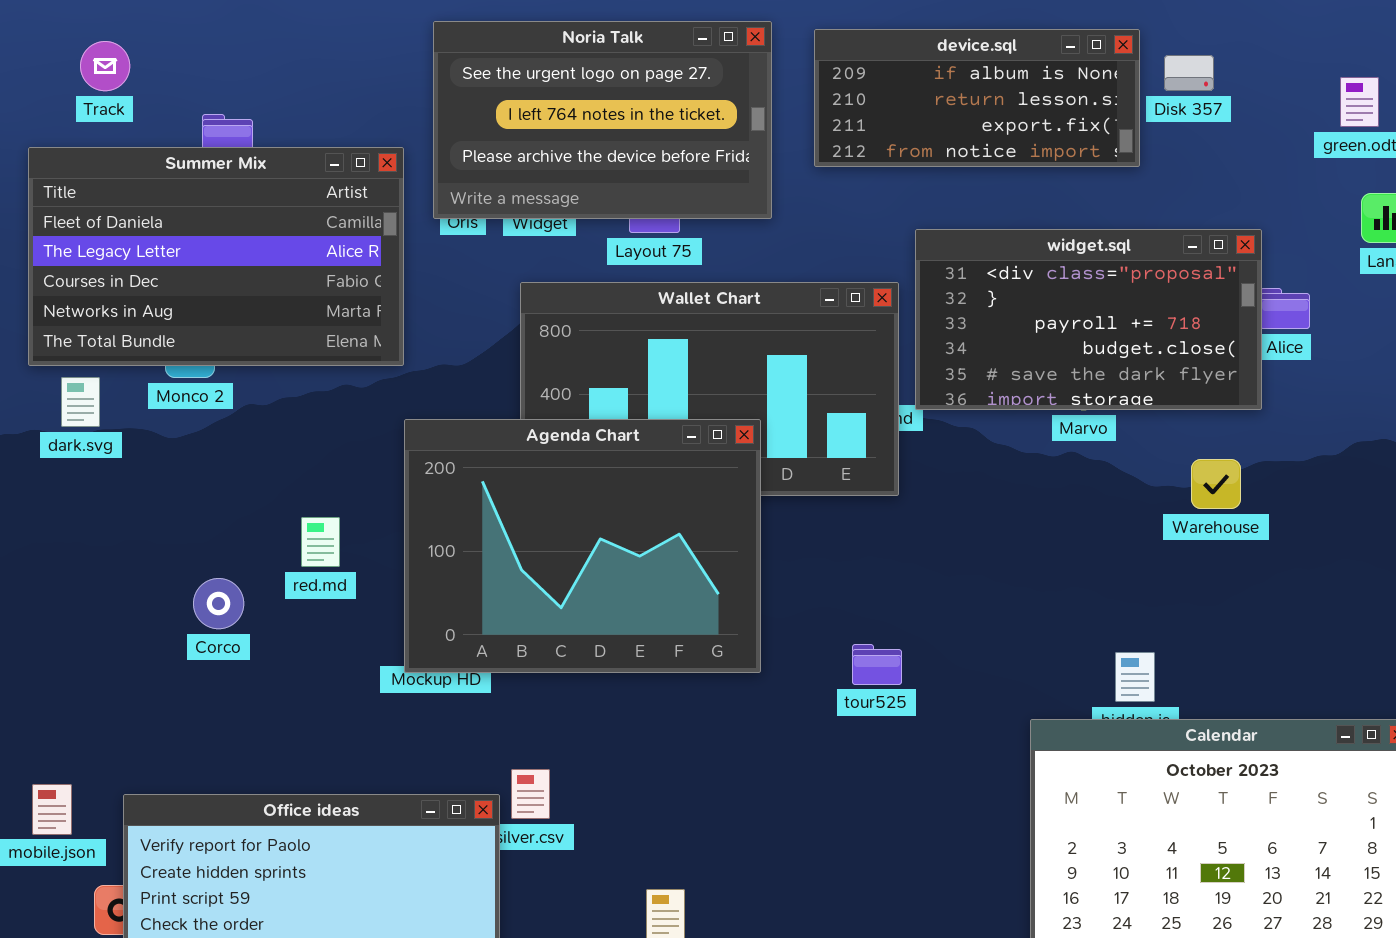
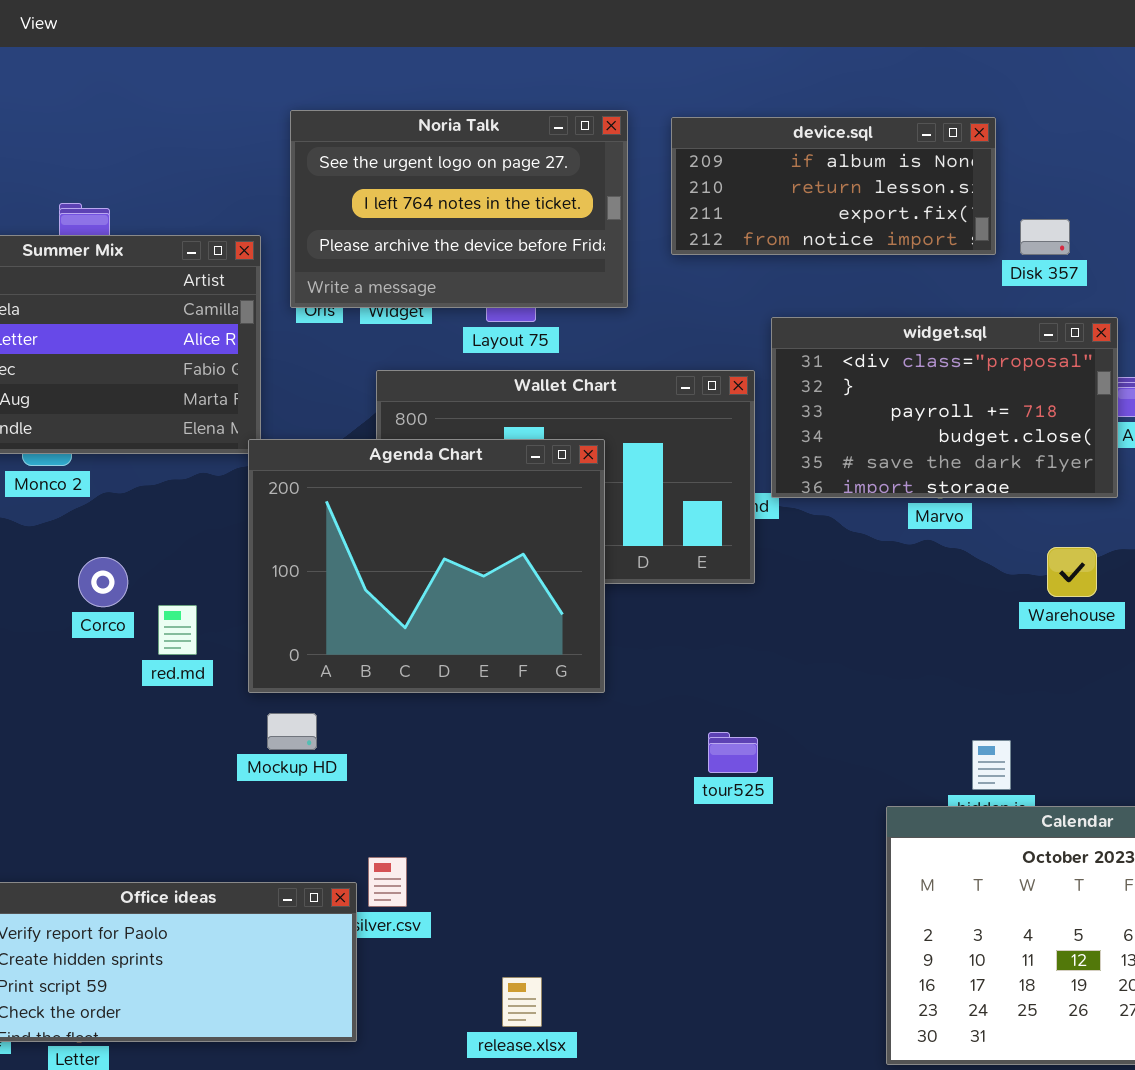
Disk 357: [1164,55,1214,91] -> [1020,219,1070,255], moved
Agenda Chart: [404,419,761,673] -> [248,439,605,693], moved
Corco: [193,578,244,629] -> [78,557,128,607], moved

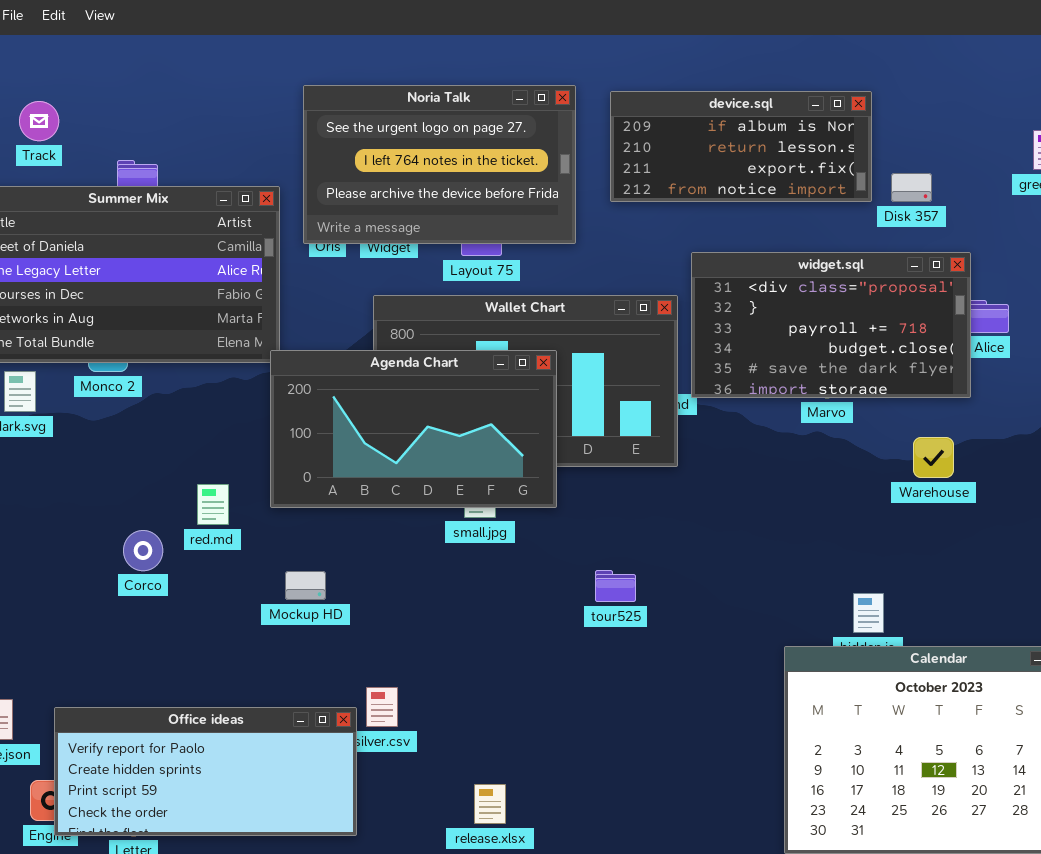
Agenda Chart: [248,439,605,693] -> [270,350,557,508], resized
Corco: [78,557,128,607] -> [123,530,163,571], moved
tour525: [708,732,758,773] -> [595,570,636,602], moved

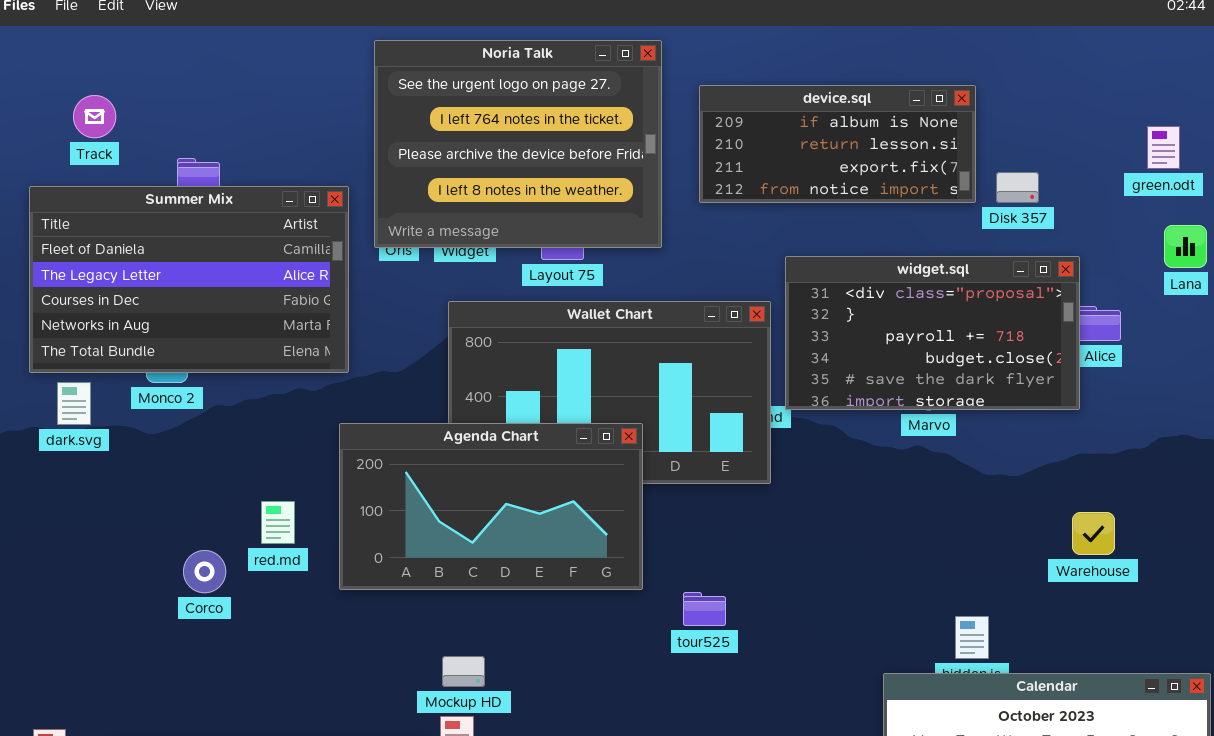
Noria Talk: [303,85,576,244] -> [374,40,662,248], resized
Agenda Chart: [270,350,557,508] -> [339,423,643,590], moved
Warehouse: [913,437,954,478] -> [1072,512,1115,555], moved
Mockup HD: [285,571,326,600] -> [442,656,485,687], moved

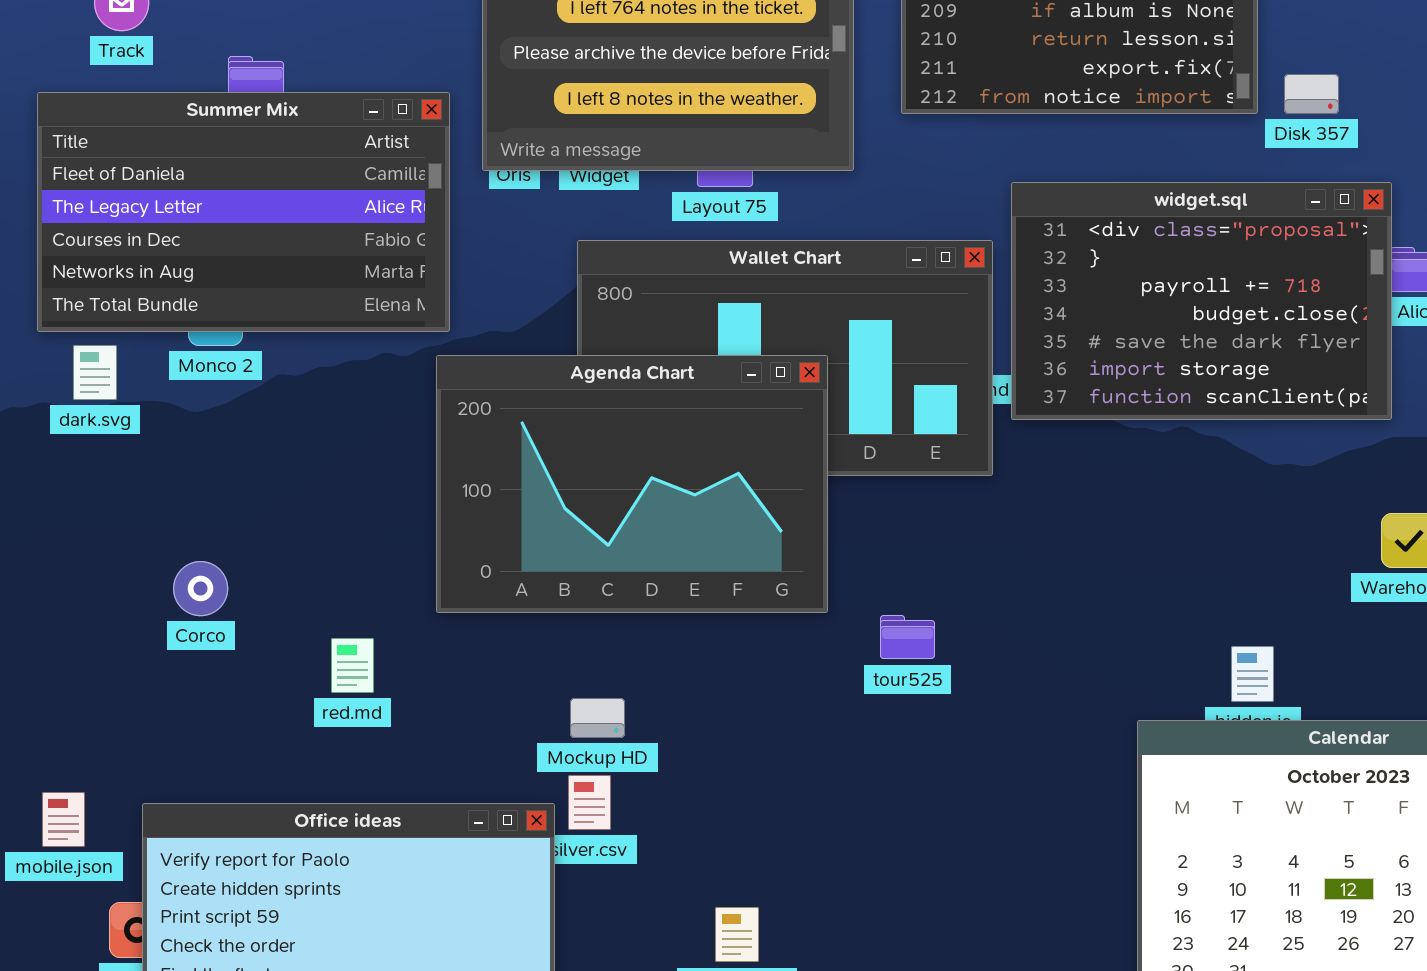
widget.sql: [785,256,1080,410] -> [1011,182,1392,420], resized
Agenda Chart: [339,423,643,590] -> [436,355,828,613], resized
red.md: [261,501,295,544] -> [331,638,374,693], moved
Corco: [183,550,226,593] -> [173,561,228,616], moved

